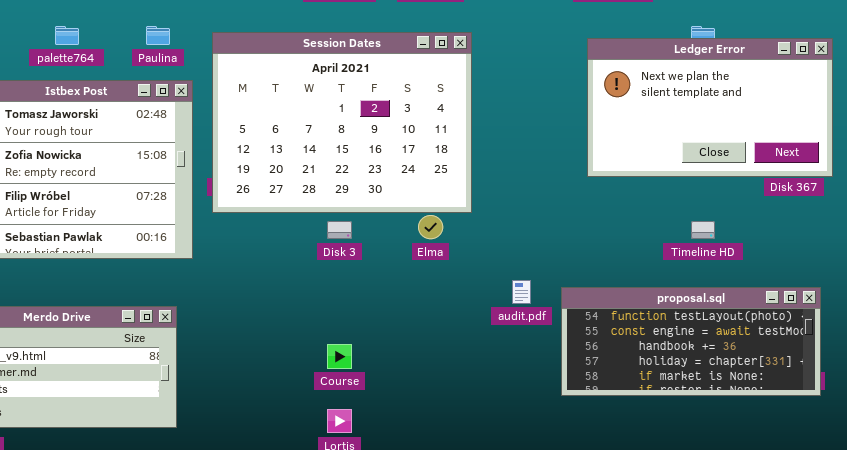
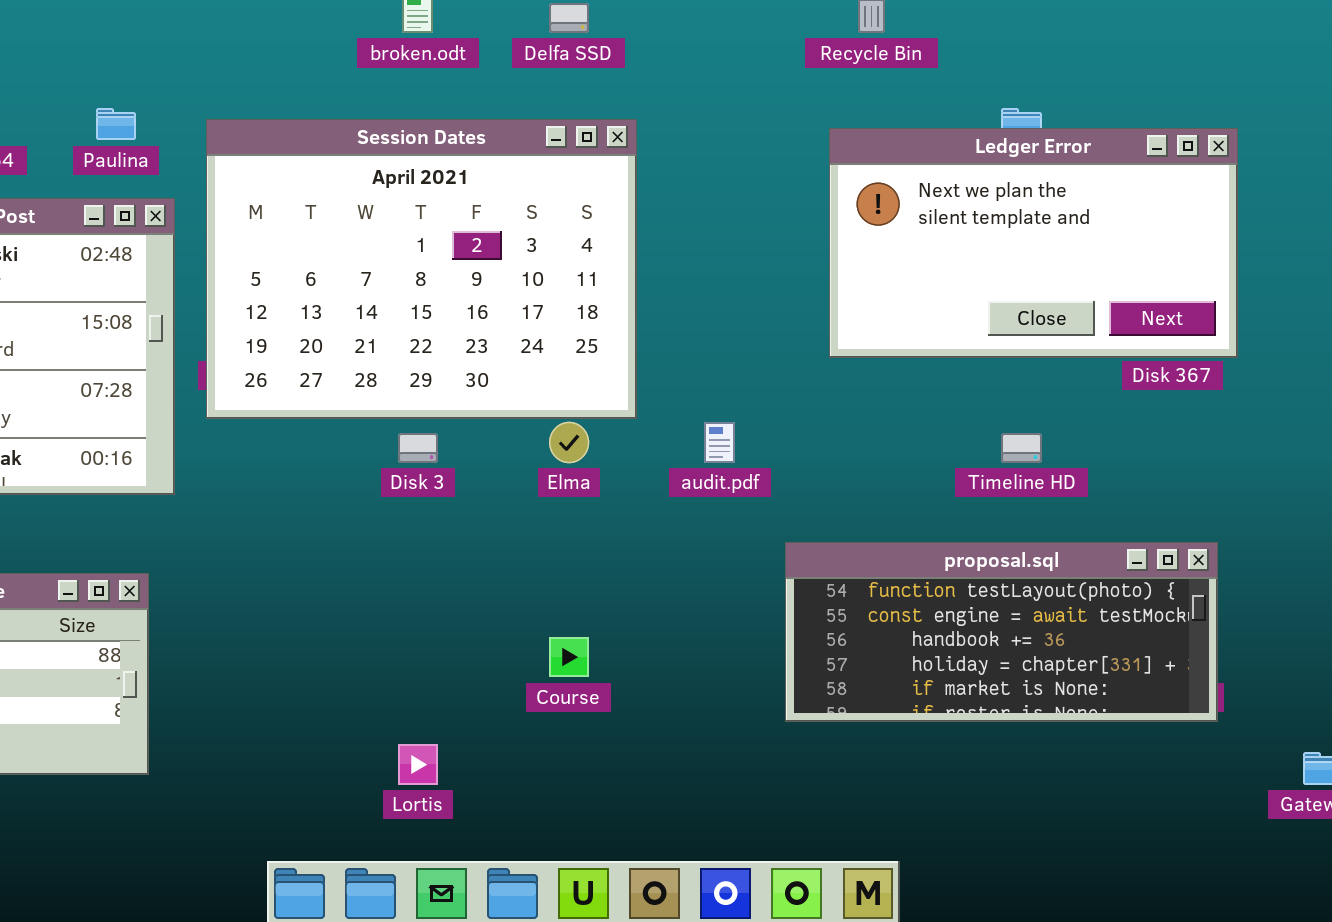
audit.pdf: [512,280,531,304] -> [704,422,735,463], moved
Course: [327,344,352,369] -> [549,637,589,677], moved

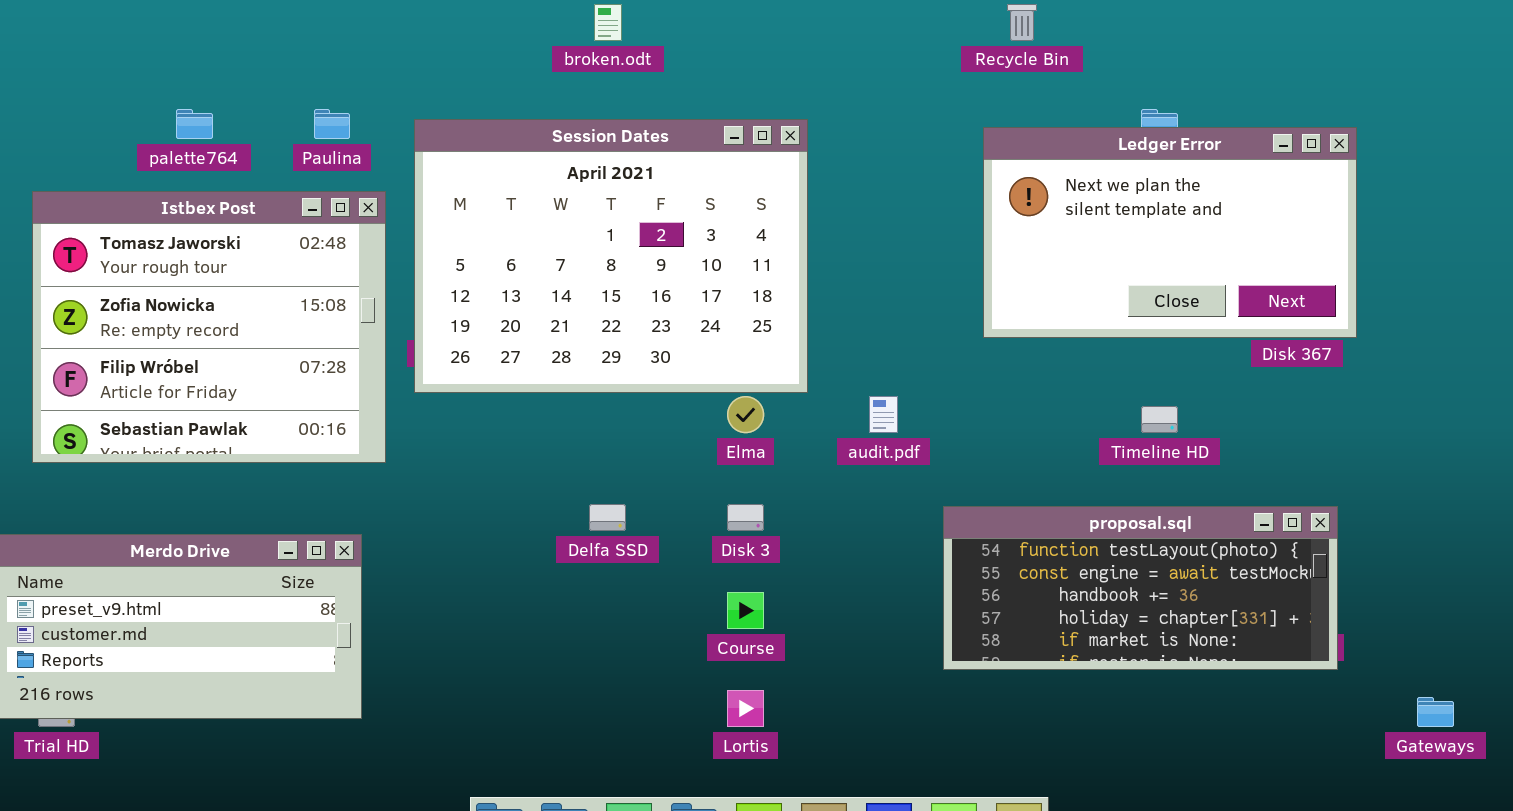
Delfa SSD: [549,3,589,33] -> [589,504,626,531], moved
Disk 3: [398,433,438,463] -> [727,504,764,531], moved
Lortis: [398,744,438,785] -> [727,690,764,727], moved

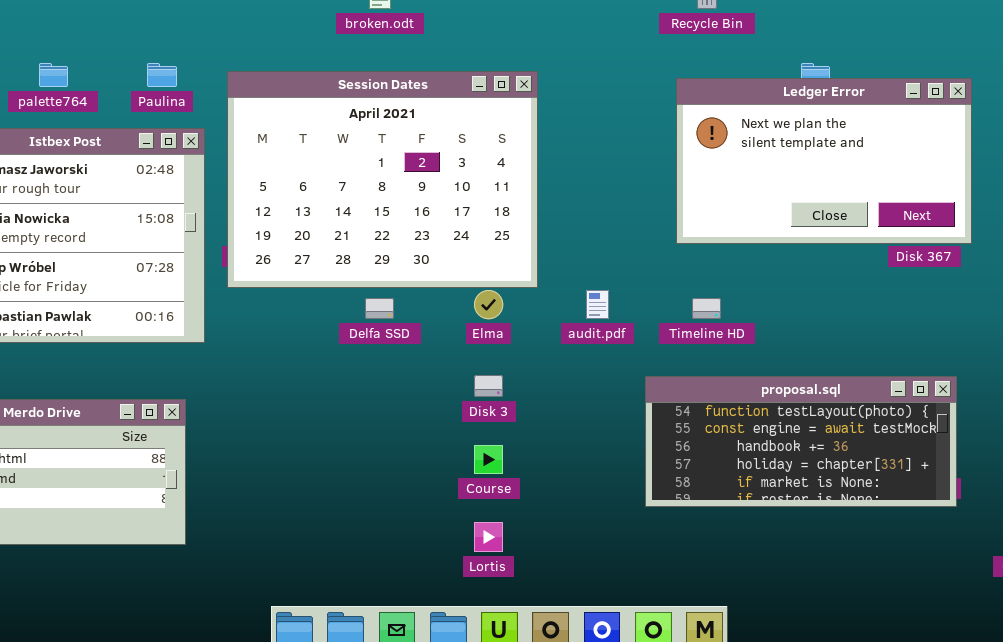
Timeline HD: [1141,406,1178,433] -> [692,298,721,319], moved
Delfa SSD: [589,504,626,531] -> [365,298,394,319], moved

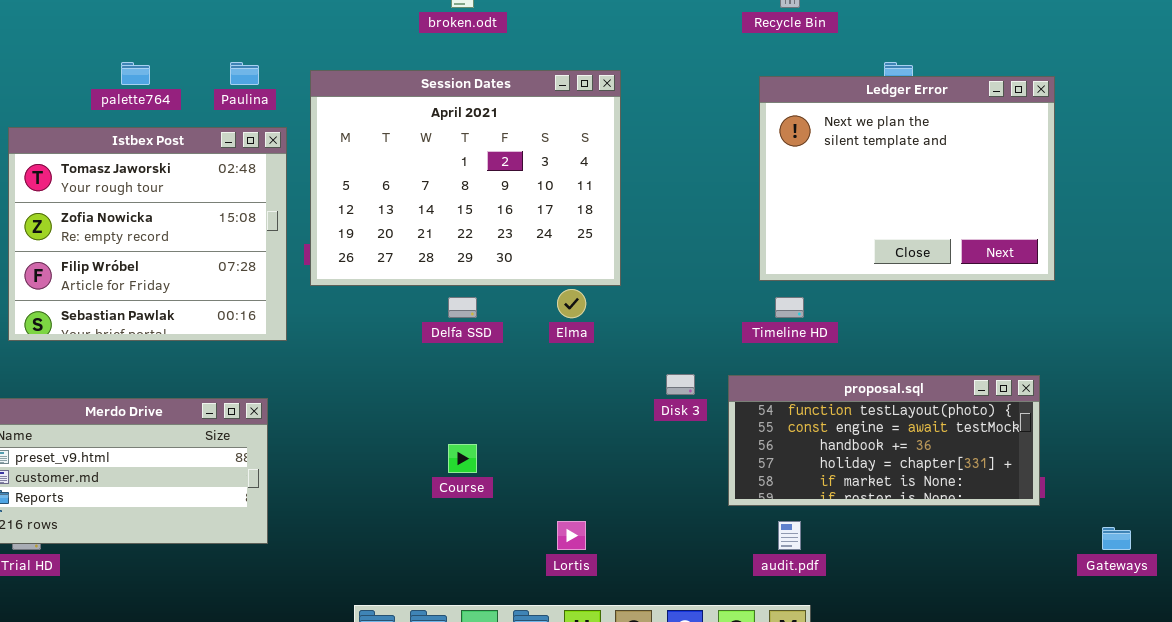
Ledger Error: [676,78,972,244] -> [759,76,1055,281], resized
audit.pdf: [586,290,609,319] -> [778,521,801,550], moved
Disk 3: [474,375,503,397] -> [666,374,695,395], moved
Course: [474,445,503,474] -> [448,444,477,473], moved

